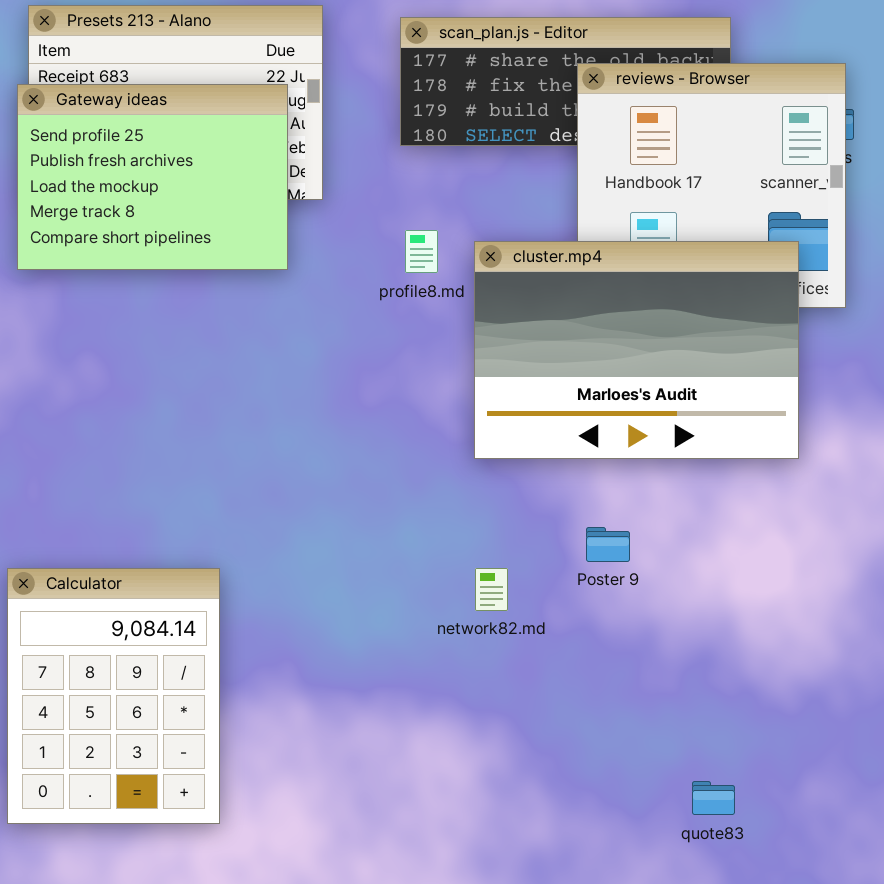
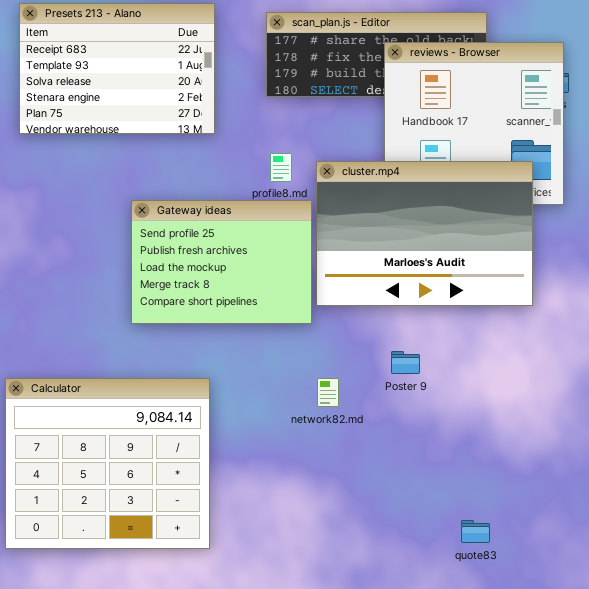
Gateway ideas: [17,84,288,270] -> [131,200,312,324], moved
Calculator: [7,568,220,824] -> [5,378,210,549], resized

